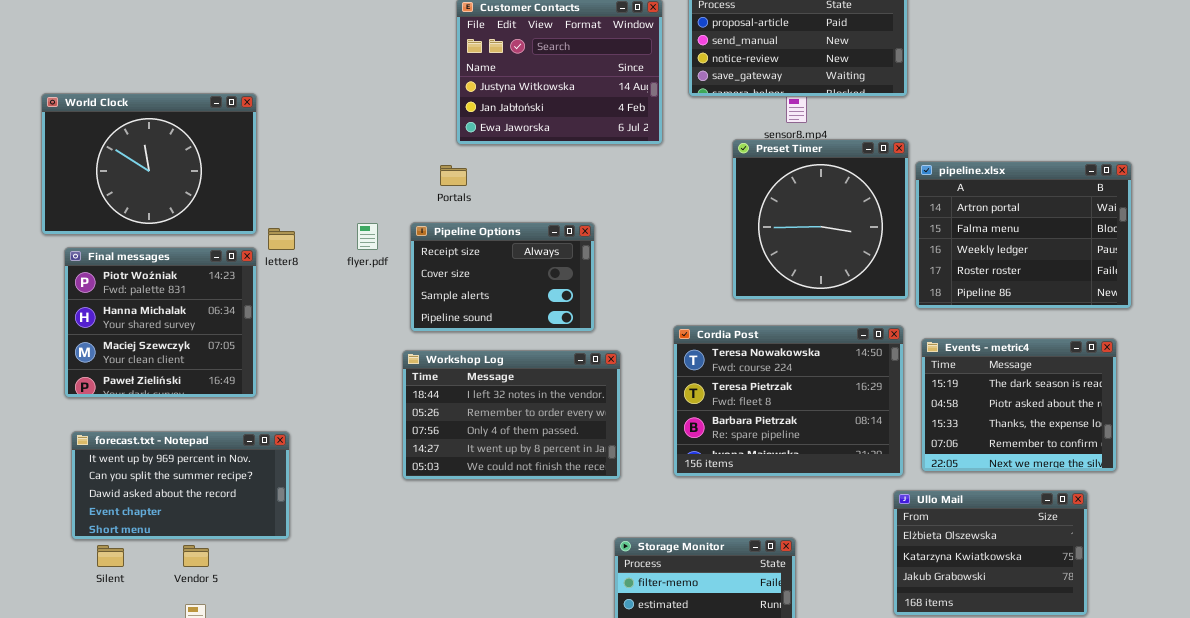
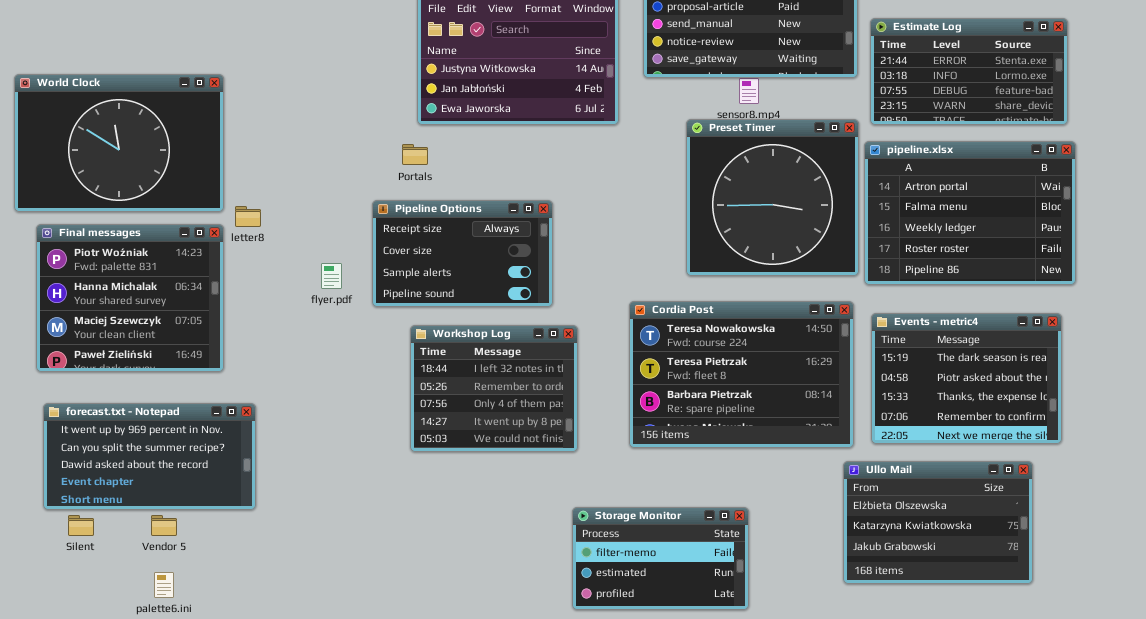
Estimate Log: none -> [870,18,1068,125], opened
flyer.pdf: [357,223,378,250] -> [321,263,342,289], moved
Workshop Log: [402,350,621,480] -> [410,325,578,452], resized

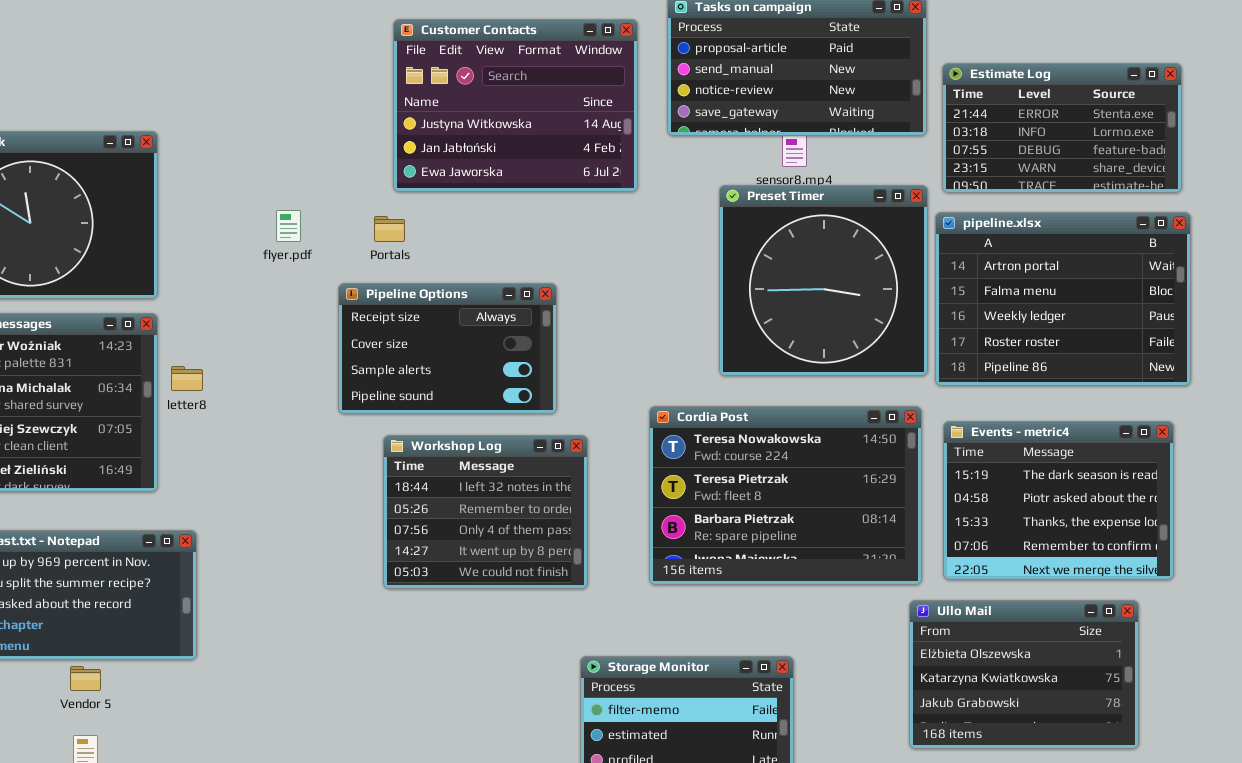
letter8: [235,206,261,227] -> [171,366,203,391], moved
flyer.pdf: [321,263,342,289] -> [276,210,301,242], moved

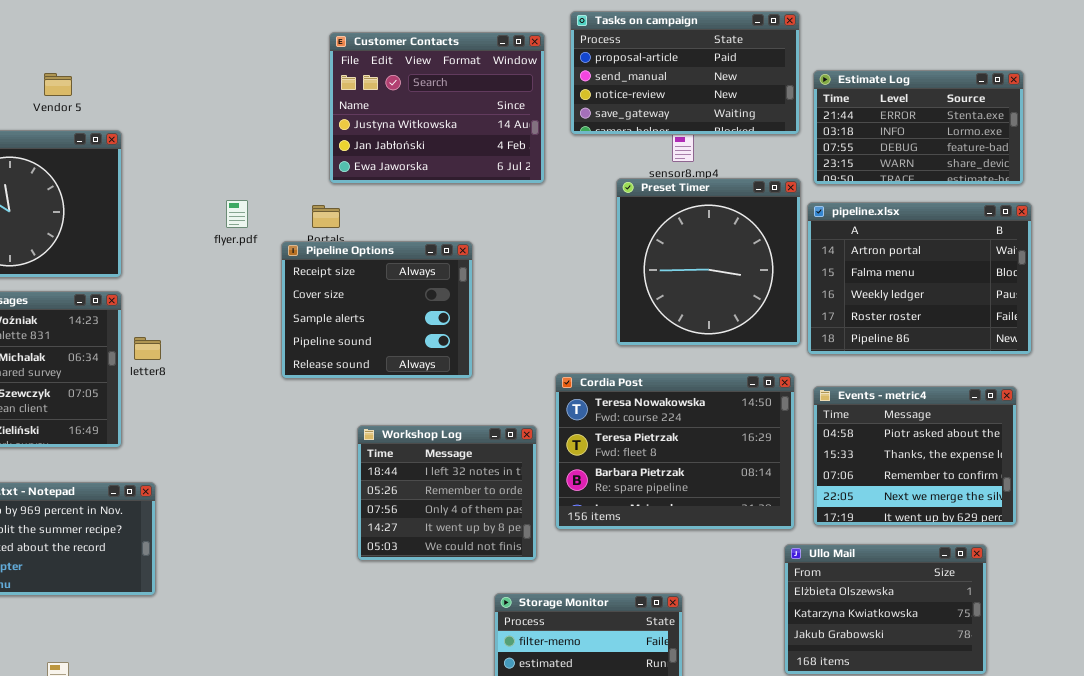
Pipeline Options: [338,283,557,414] -> [281,241,473,379], resized
Events - metric4: [943,421,1174,580] -> [813,386,1017,526], scrolled down 1 row
Workshop Log: [383,435,588,589] -> [357,425,537,561], moved
Vendor 5: [70,666,101,691] -> [44,73,72,96], moved

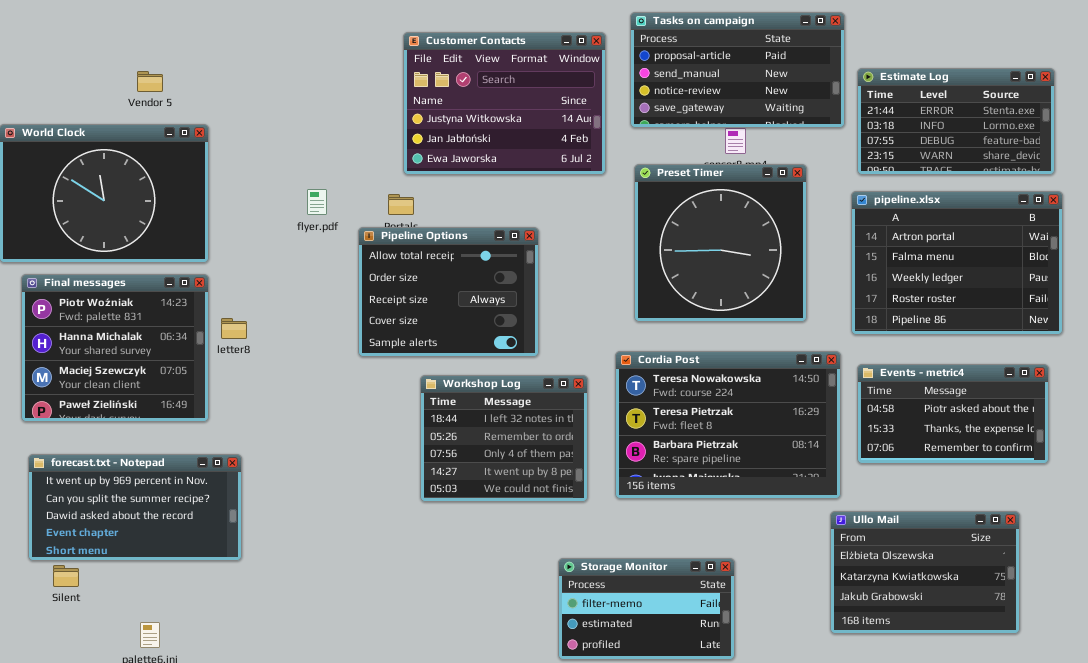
Preset Timer: [616,178,801,346] -> [634,164,807,322], moved
Pipeline Options: [281,241,473,379] -> [358,227,539,357], scrolled up 2 rows
Events - metric4: [813,386,1017,526] -> [857,364,1049,464], resized
Workshop Log: [357,425,537,561] -> [420,375,588,502], moved

